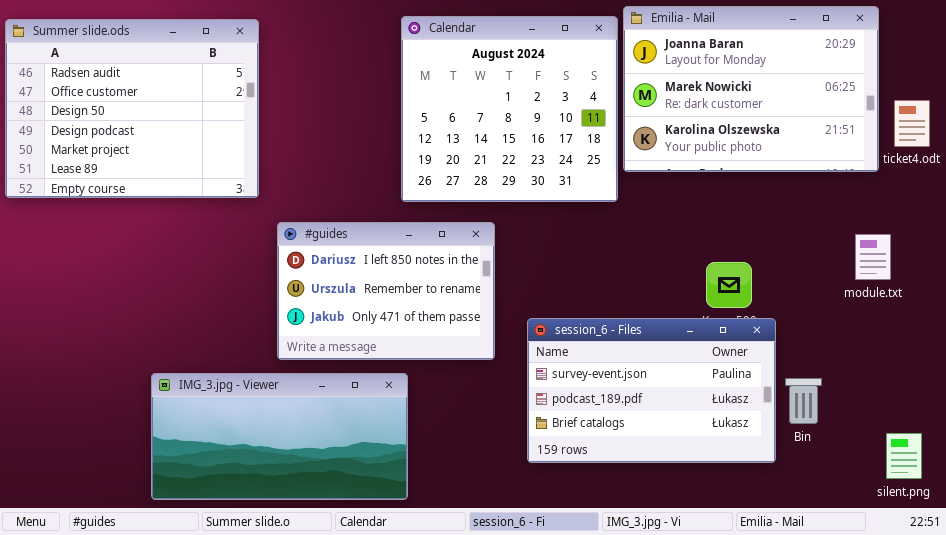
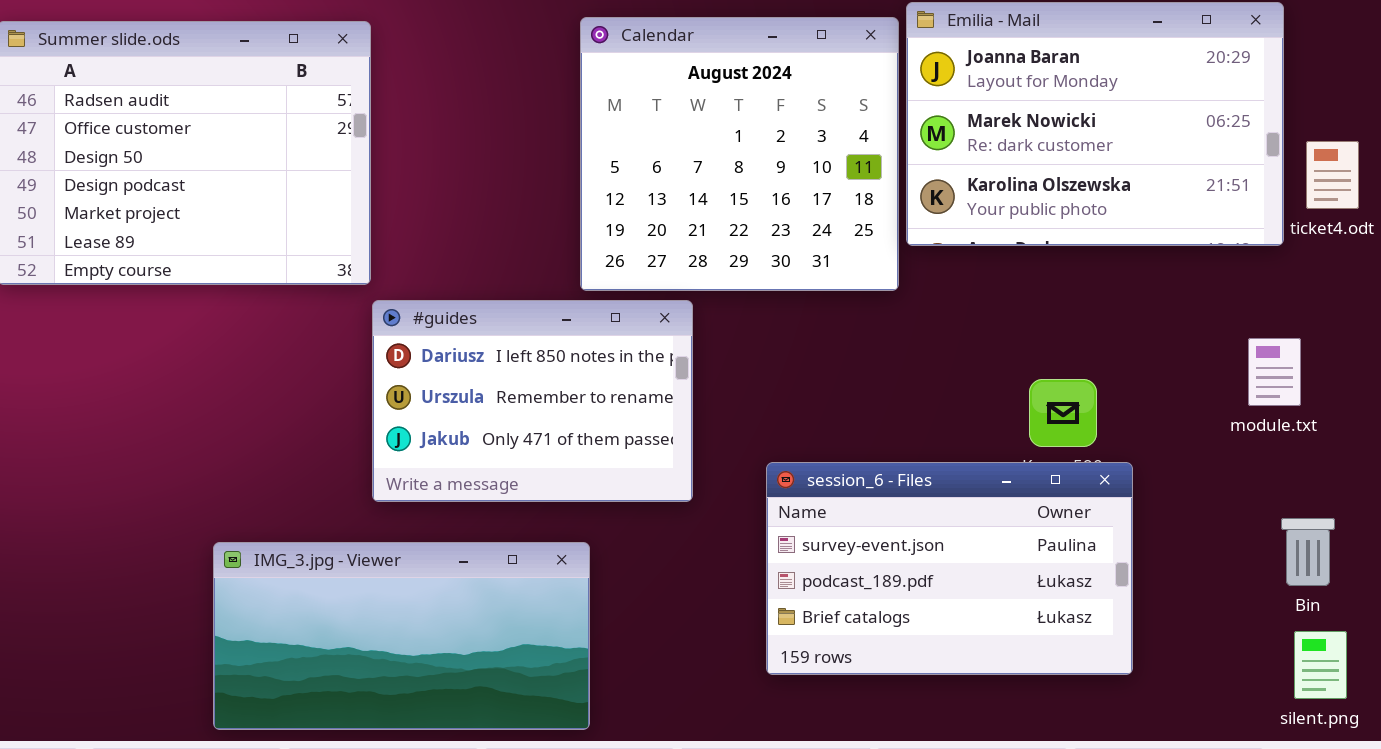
#guides: [277,222,495,360] -> [372,300,693,502], moved
Bin: [785,378,822,424] -> [1281,518,1335,586], moved

